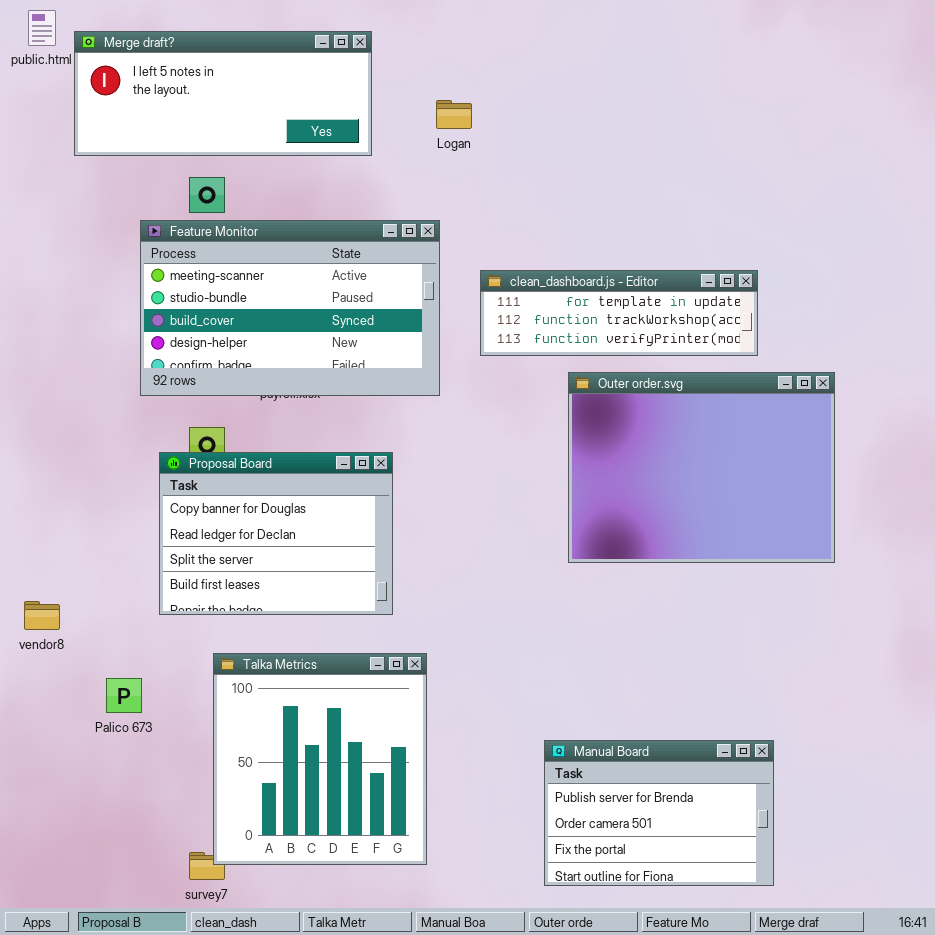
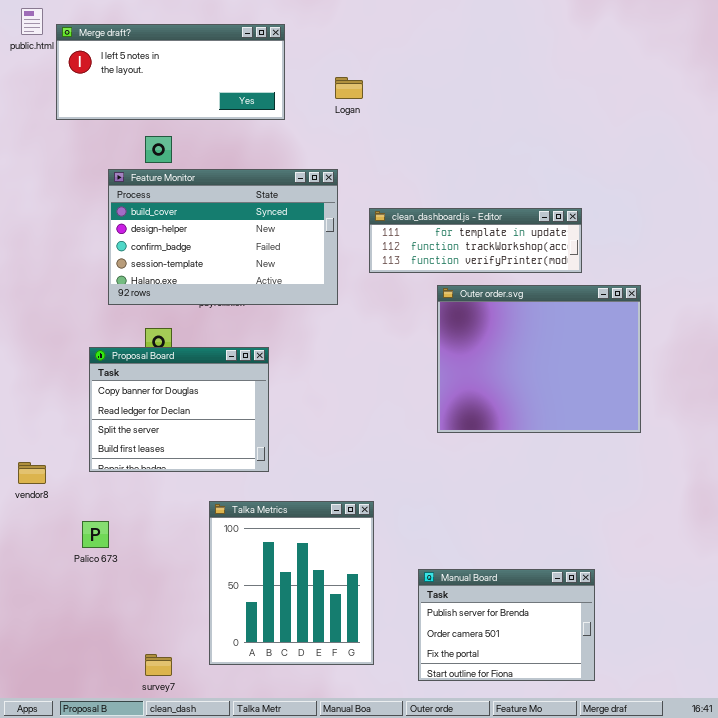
Feature Monitor: [140,220,440,396] -> [108,169,338,305], scrolled down 2 rows
Proposal Board: [159,452,393,615] -> [89,347,269,472], moved
Talka Metrics: [213,653,427,865] -> [209,501,374,665], moved

